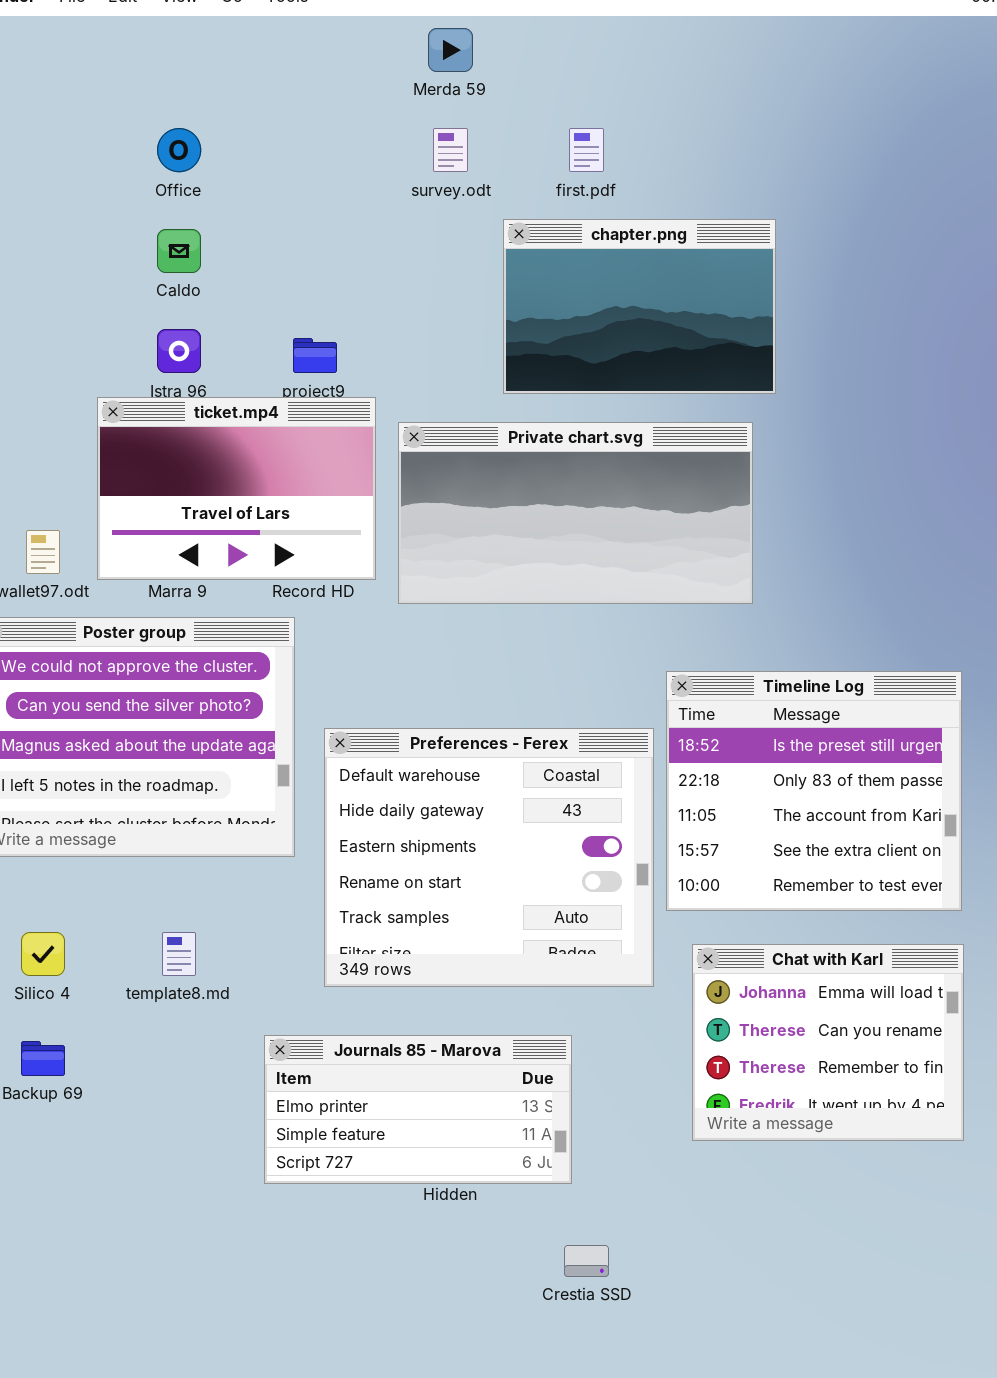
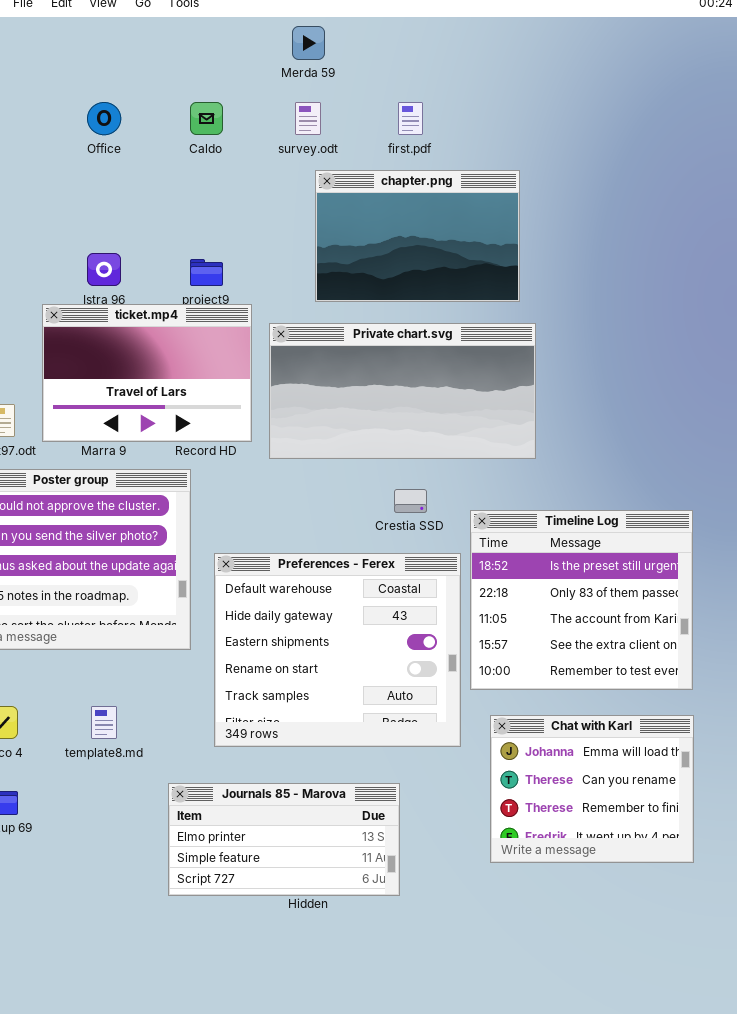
chapter.png: [503,219,776,394] -> [315,170,520,302], moved
Caldo: [157,229,201,273] -> [190,102,223,135], moved
Crestia SSD: [564,1245,609,1277] -> [394,489,427,513], moved

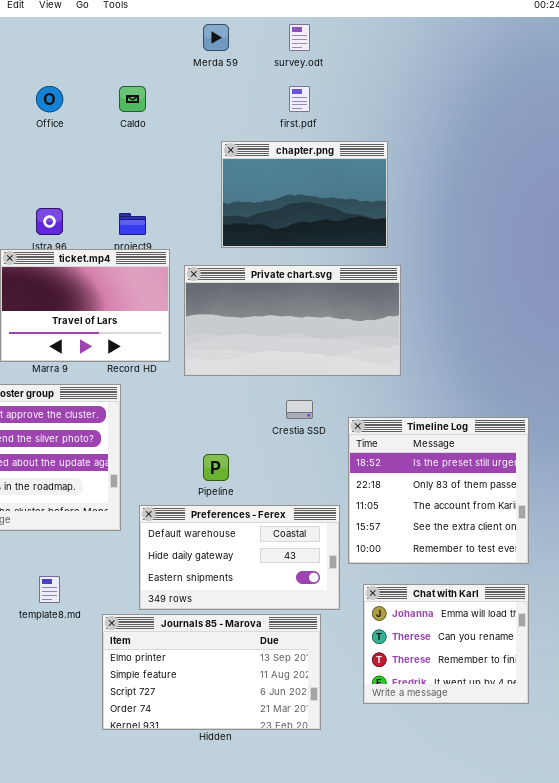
survey.odt: [295,102,321,135] -> [289,24,310,51], moved
Preferences - Ferex: [214,553,461,747] -> [139,505,340,610], resized
Journals 85 - Marova: [168,783,400,896] -> [102,614,321,730], resized

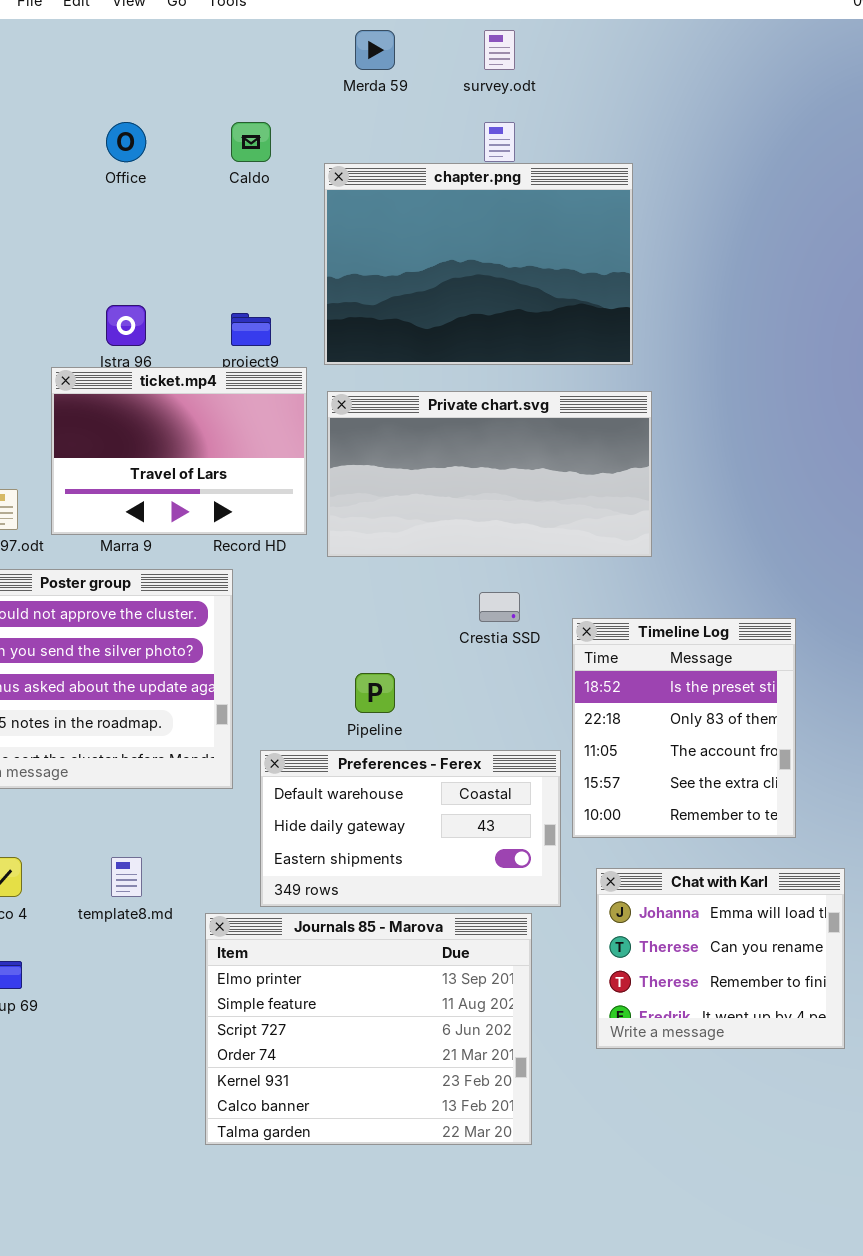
chapter.png: [221,141,388,248] -> [324,163,633,365], resized
Timeline Log: [348,417,529,564] -> [572,618,796,838], resized
Journals 85 - Marova: [102,614,321,730] -> [205,913,532,1145], resized

